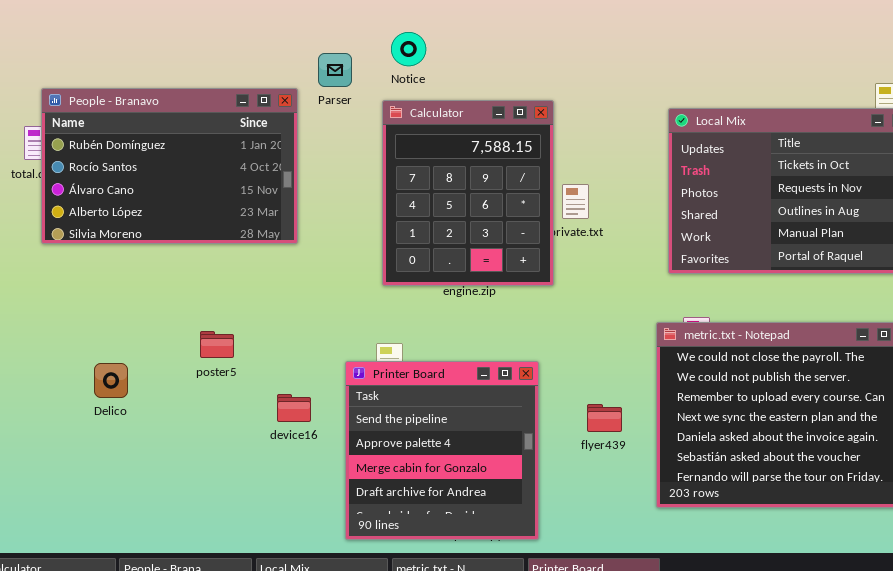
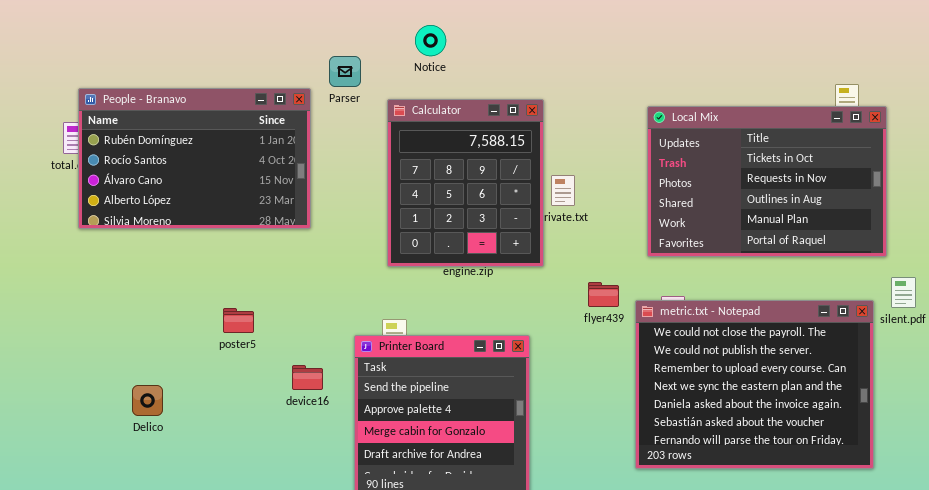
Notice: [391,32,426,66] -> [415,25,446,56], moved
Delico: [94,363,128,398] -> [132,385,163,416], moved
flyer439: [587,404,622,432] -> [588,282,619,307], moved

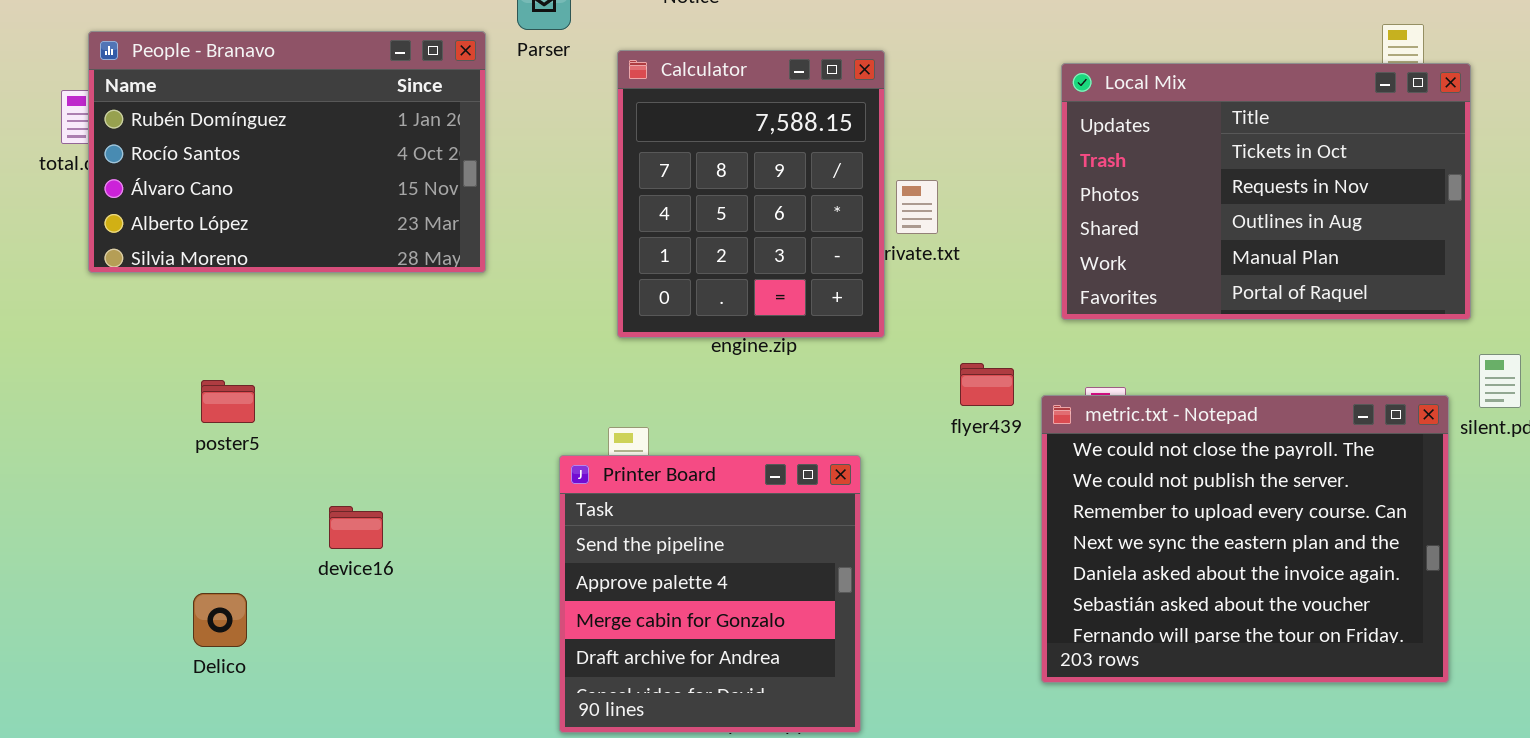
poster5: [223,308,254,333] -> [201,380,255,423], moved
device16: [292,365,323,390] -> [329,506,383,549], moved
Delico: [132,385,163,416] -> [193,593,247,647], moved

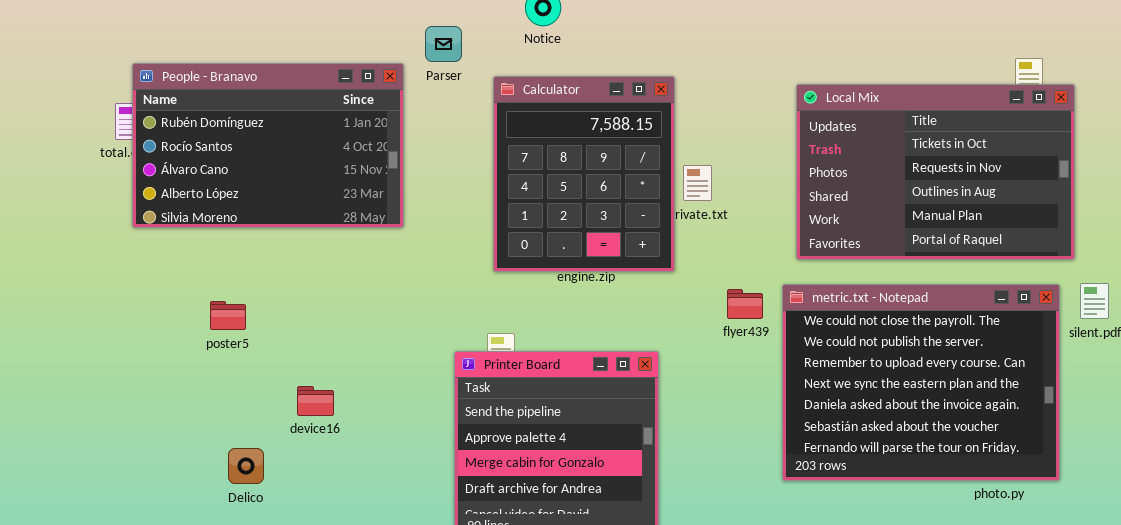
metric.txt - Notepad: [1041,395,1449,683] -> [782,284,1060,481], moved
Delico: [193,593,247,647] -> [228,448,264,484], moved

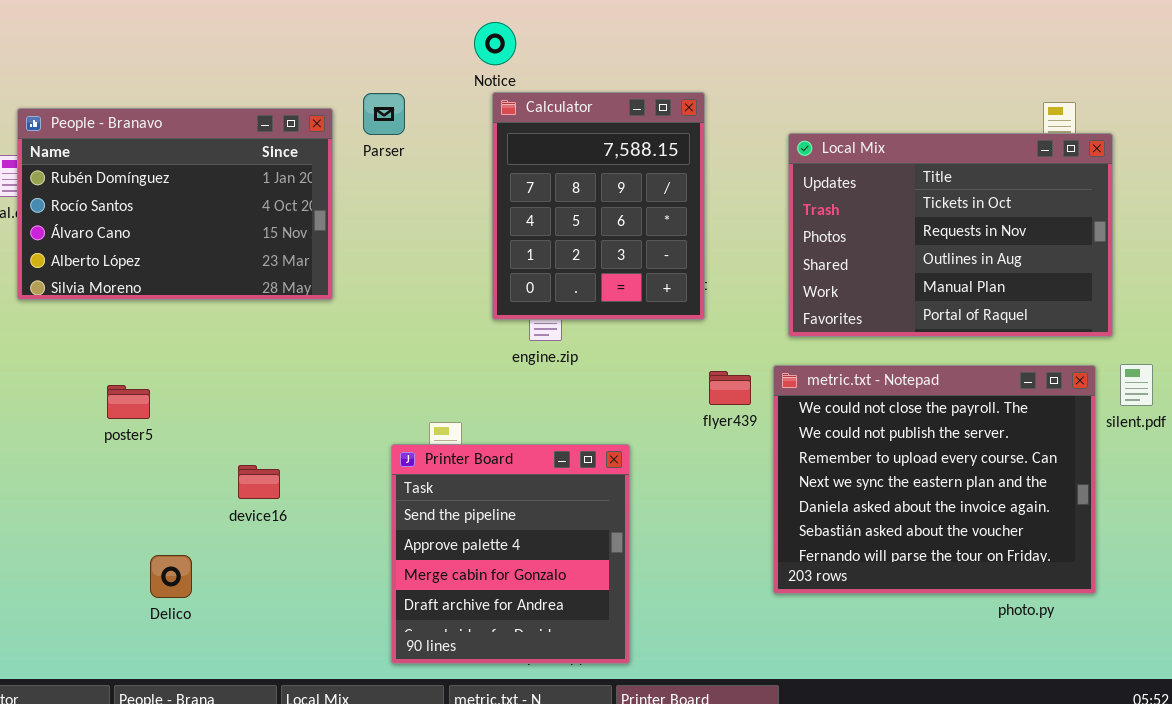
Parser: [425,26,462,62] -> [363,93,405,135], moved
Calculator: [493,76,675,272] -> [492,92,705,320], moved
device16: [297,386,334,416] -> [238,465,280,499], moved
Delico: [228,448,264,484] -> [150,555,192,598], moved

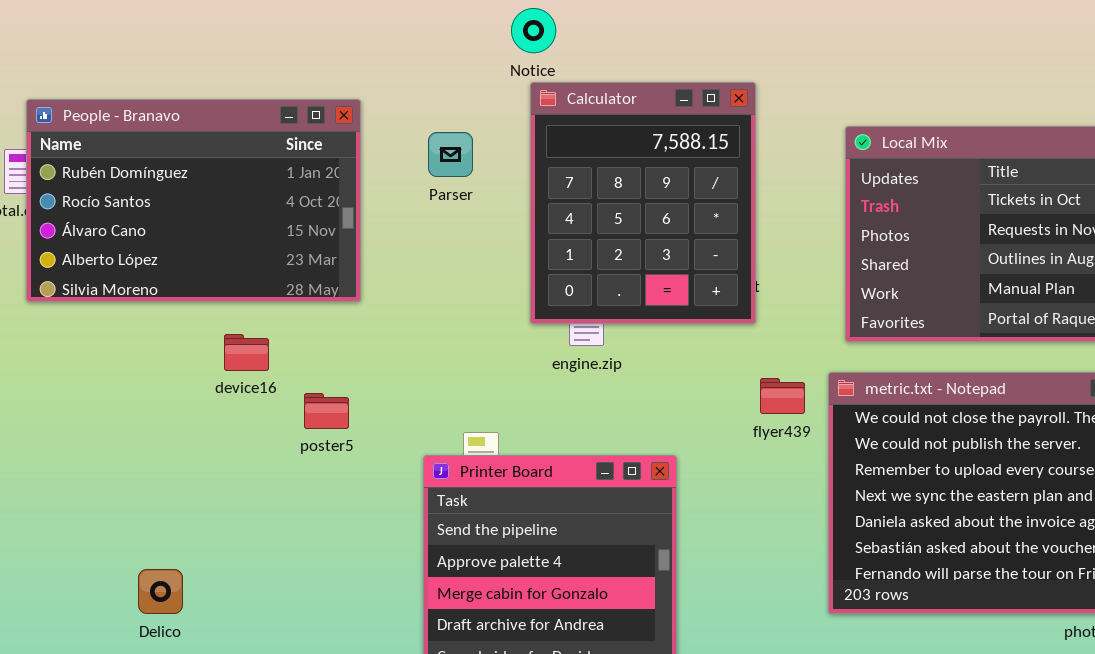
Parser: [363,93,405,135] -> [428,132,473,177], moved
poster5: [107,385,150,419] -> [304,393,349,429], moved
device16: [238,465,280,499] -> [224,334,269,371], moved
Delico: [150,555,192,598] -> [138,569,183,614], moved

